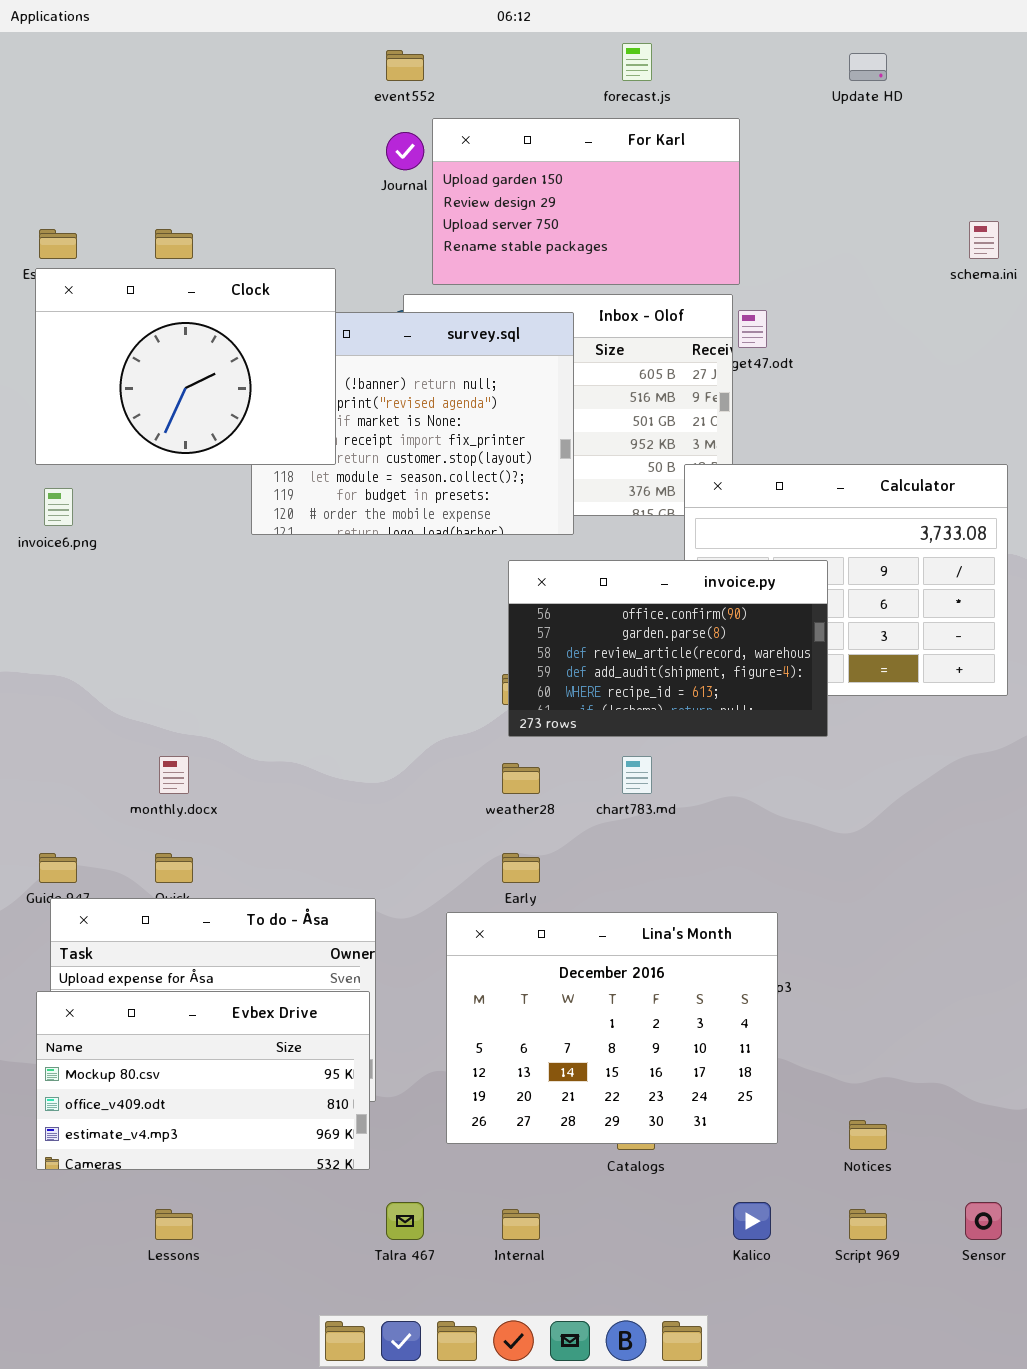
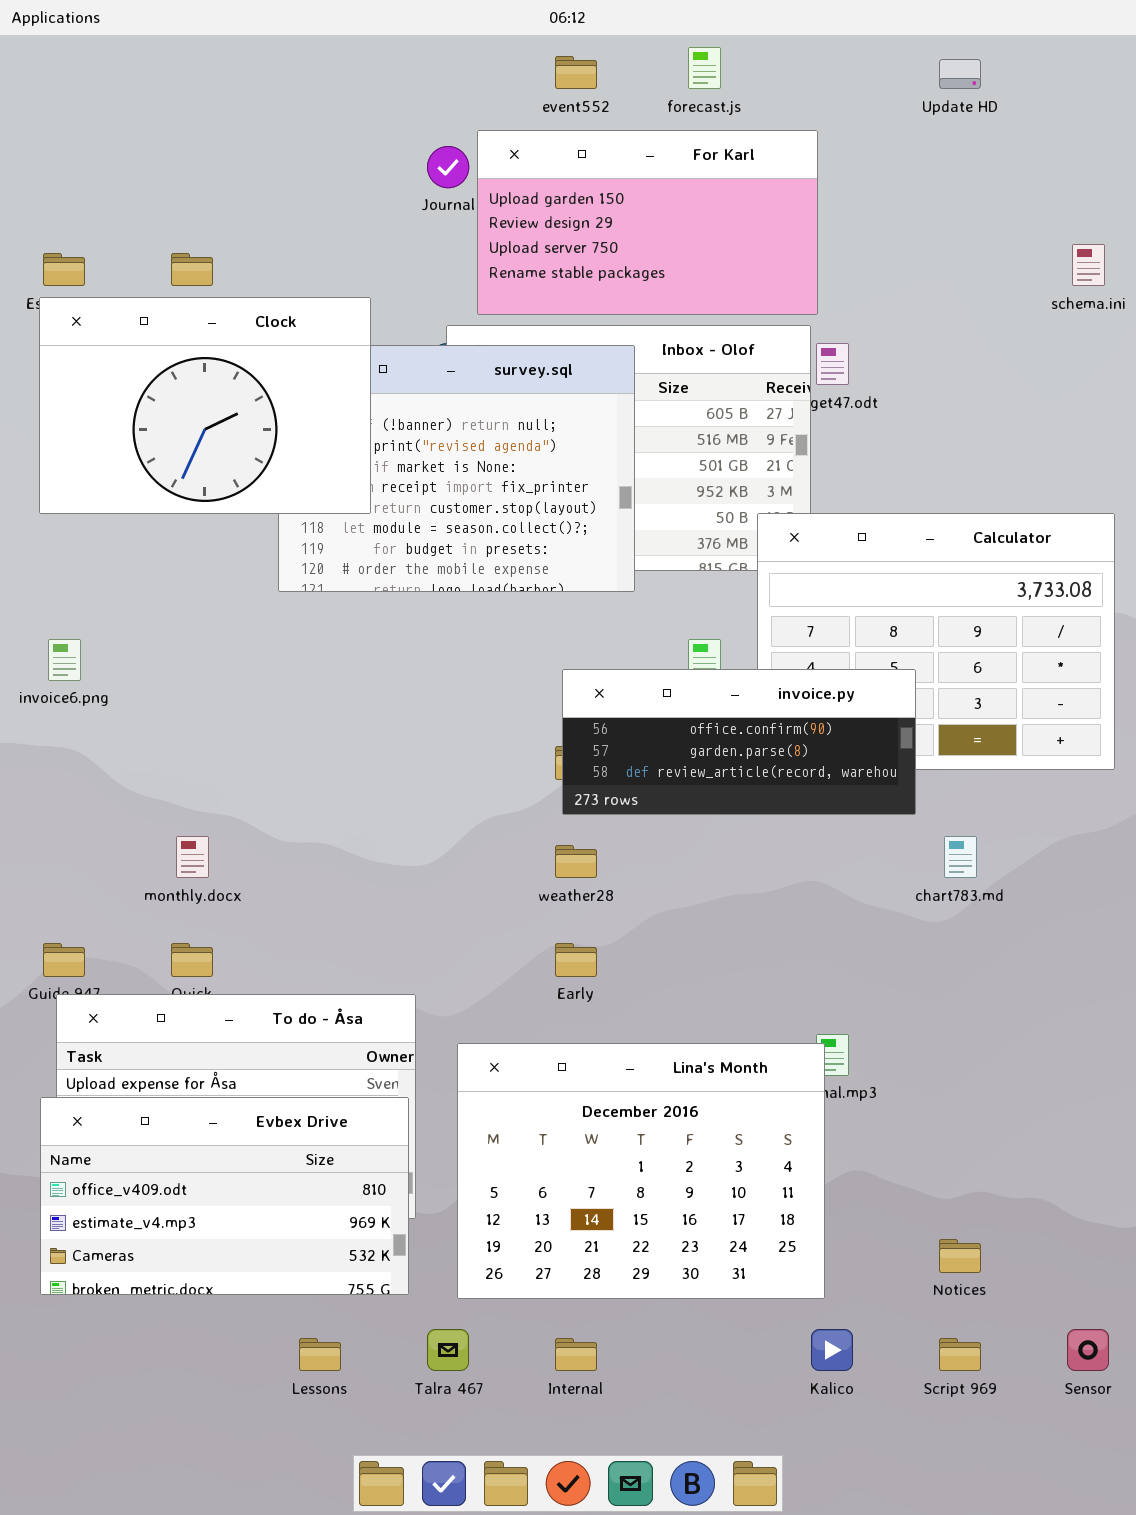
event552: [386,50,424,81] -> [555,56,597,89], moved
invoice6.png: [44,488,73,526] -> [48,639,81,681], moved
invoice.py: [508,560,828,737] -> [562,669,916,815], resized
chart783.md: [622,756,652,794] -> [944,836,977,878], moved
Lina's Month: [446,912,778,1144] -> [457,1043,825,1299], moved
Evbex Drive: [36,991,370,1170] -> [40,1097,409,1295], scrolled down 1 row
Lessons: [155,1209,193,1240] -> [299,1338,341,1371], moved

